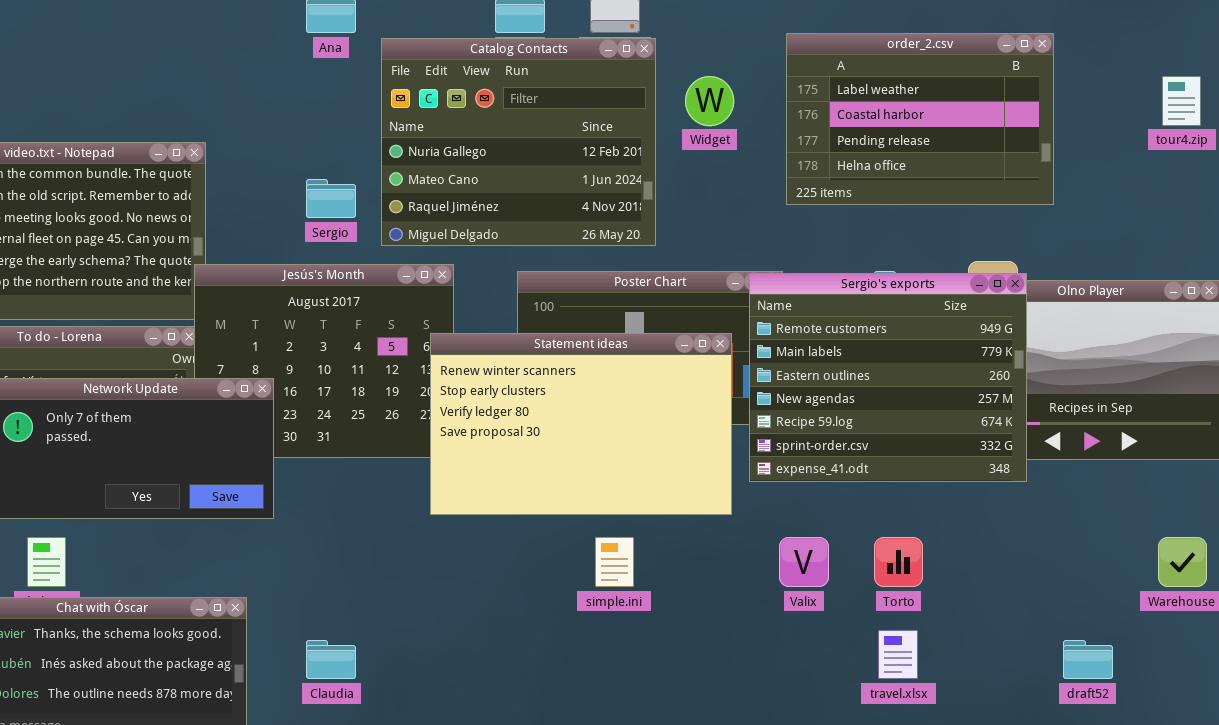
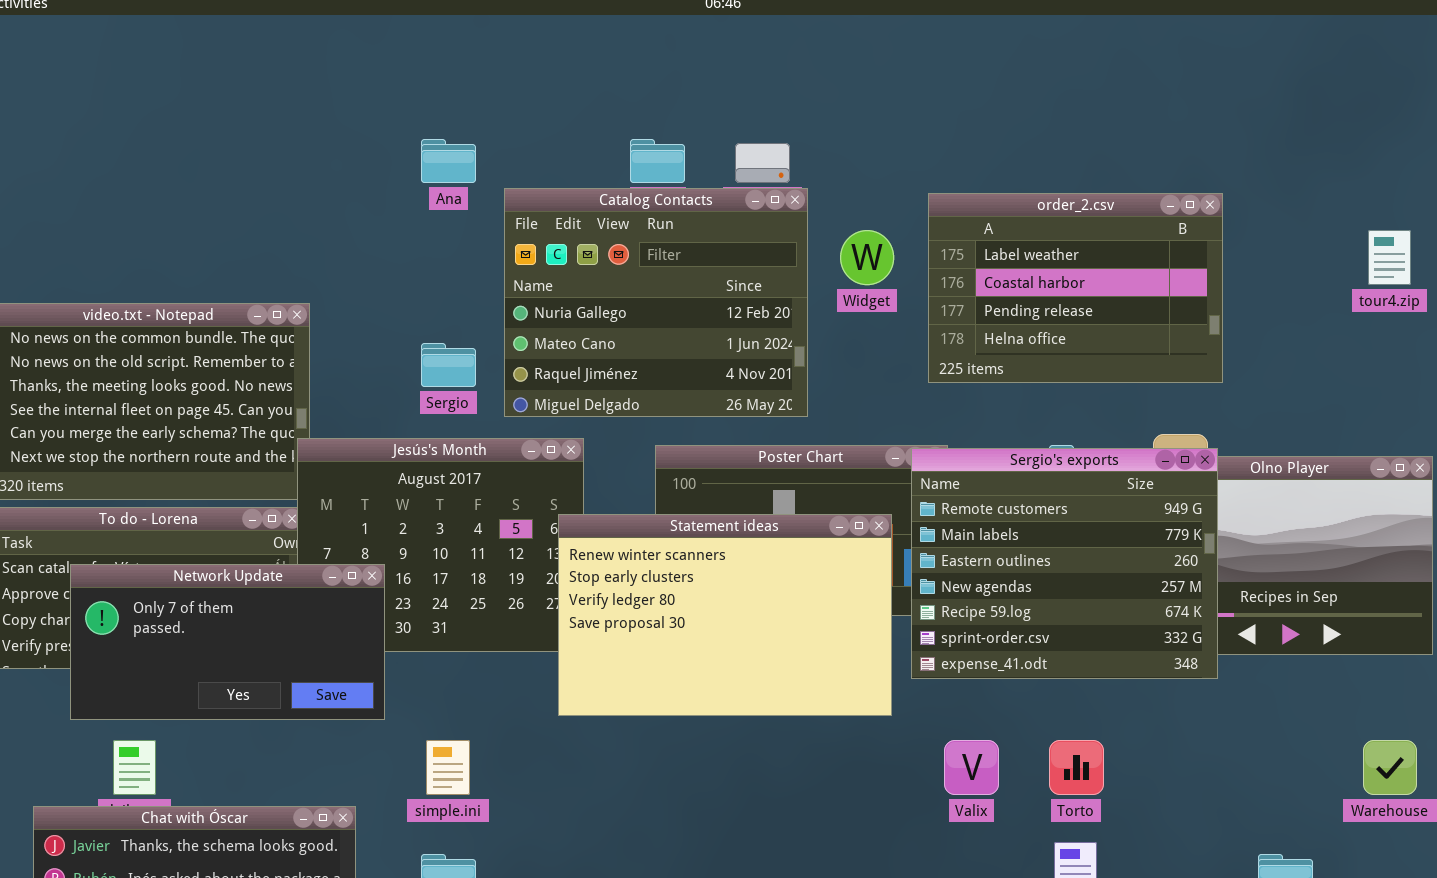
order_2.csv: [786,33,1054,205] -> [928,193,1223,383], moved
simple.ini: [595,537,634,587] -> [426,740,470,795], moved

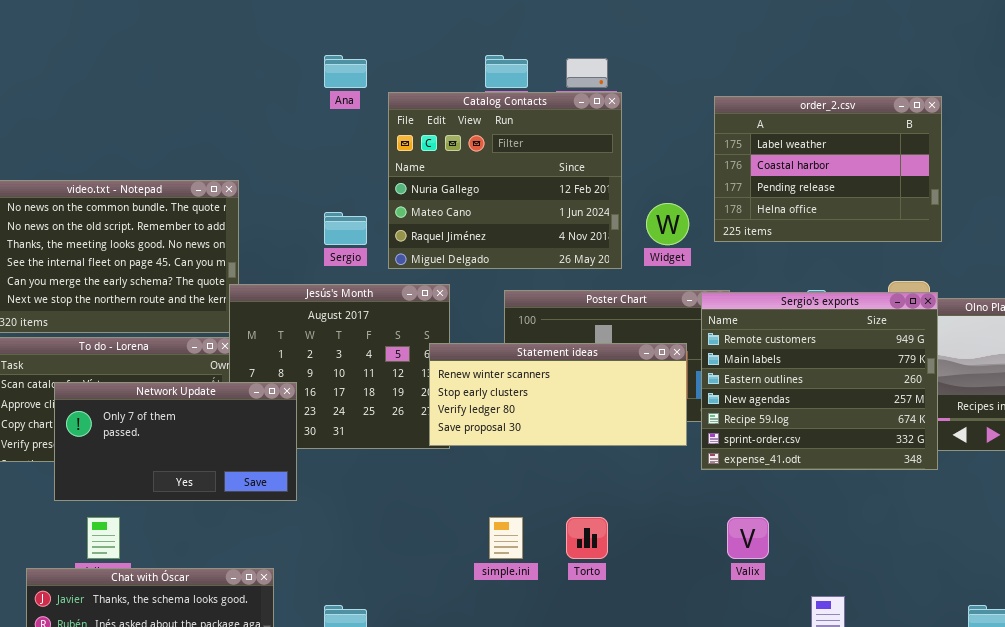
Widget: [840,230,894,285] -> [646,203,689,245], moved
Statement ideas: [558,514,892,716] -> [429,343,687,446], resized
simple.ini: [426,740,470,795] -> [489,517,523,559], moved
Torto: [1049,740,1104,795] -> [566,517,608,559], moved

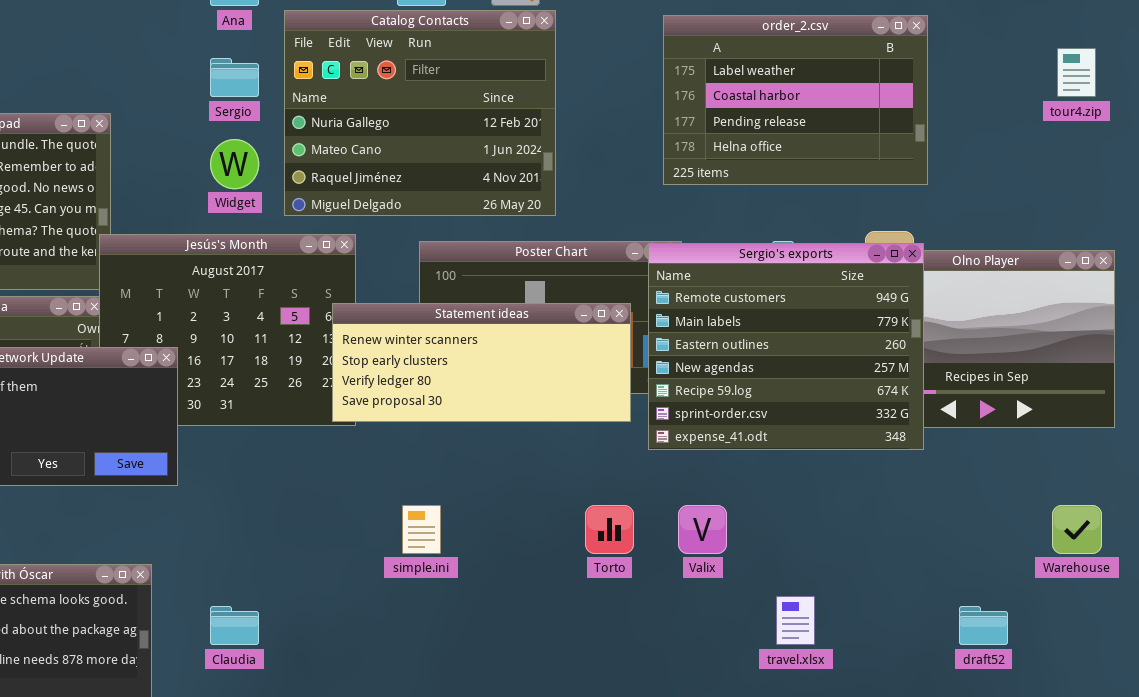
Widget: [646,203,689,245] -> [210,139,259,189], moved
Sergio: [324,212,367,245] -> [210,58,259,97], moved
Torto: [566,517,608,559] -> [585,505,634,554], moved

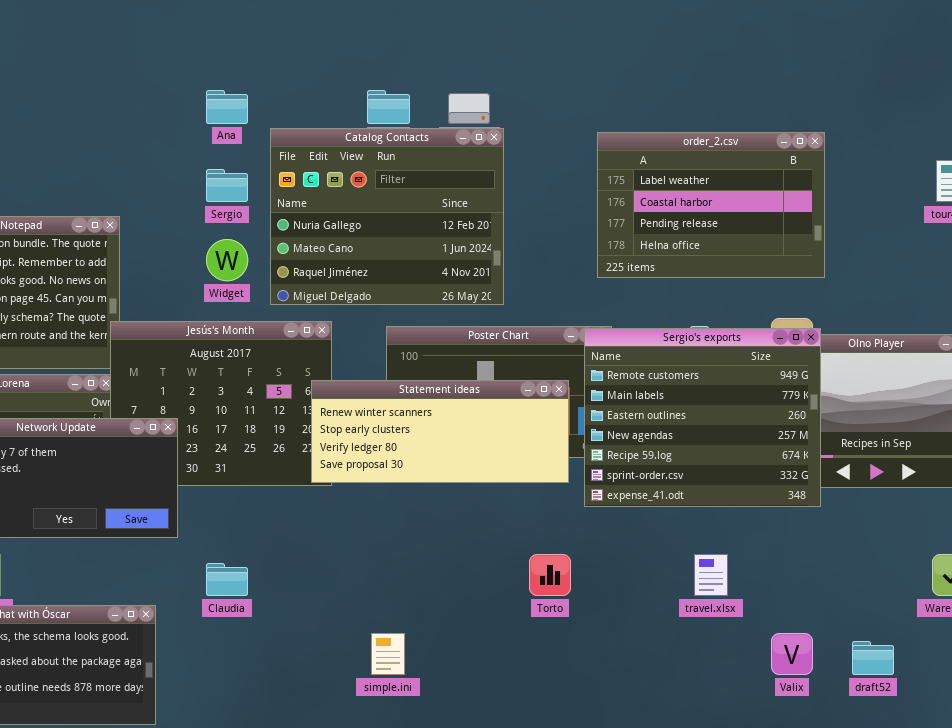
simple.ini: [402,505,441,554] -> [371,633,405,675], moved
Valix: [678,505,727,554] -> [771,633,813,675], moved
travel.xlsx: [776,596,815,645] -> [694,554,728,596], moved
Claudia: [210,606,259,645] -> [206,563,248,596], moved

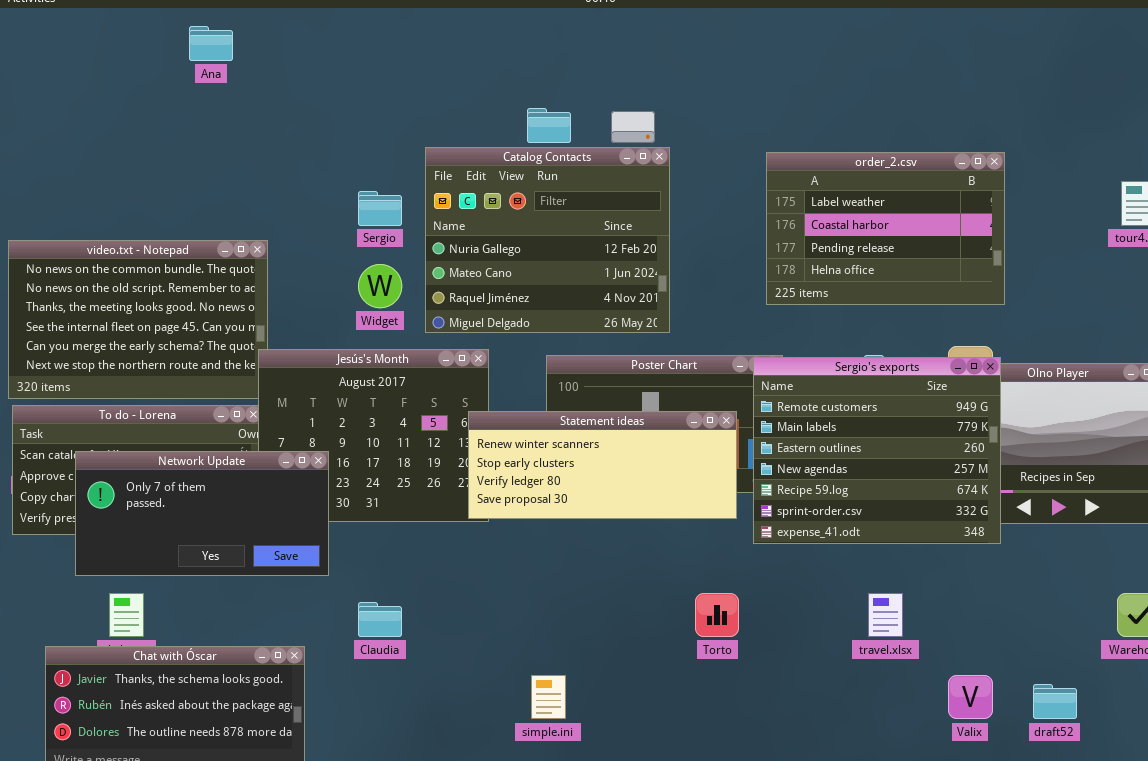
Ana: [206,90,248,124] -> [189,26,233,61], moved

